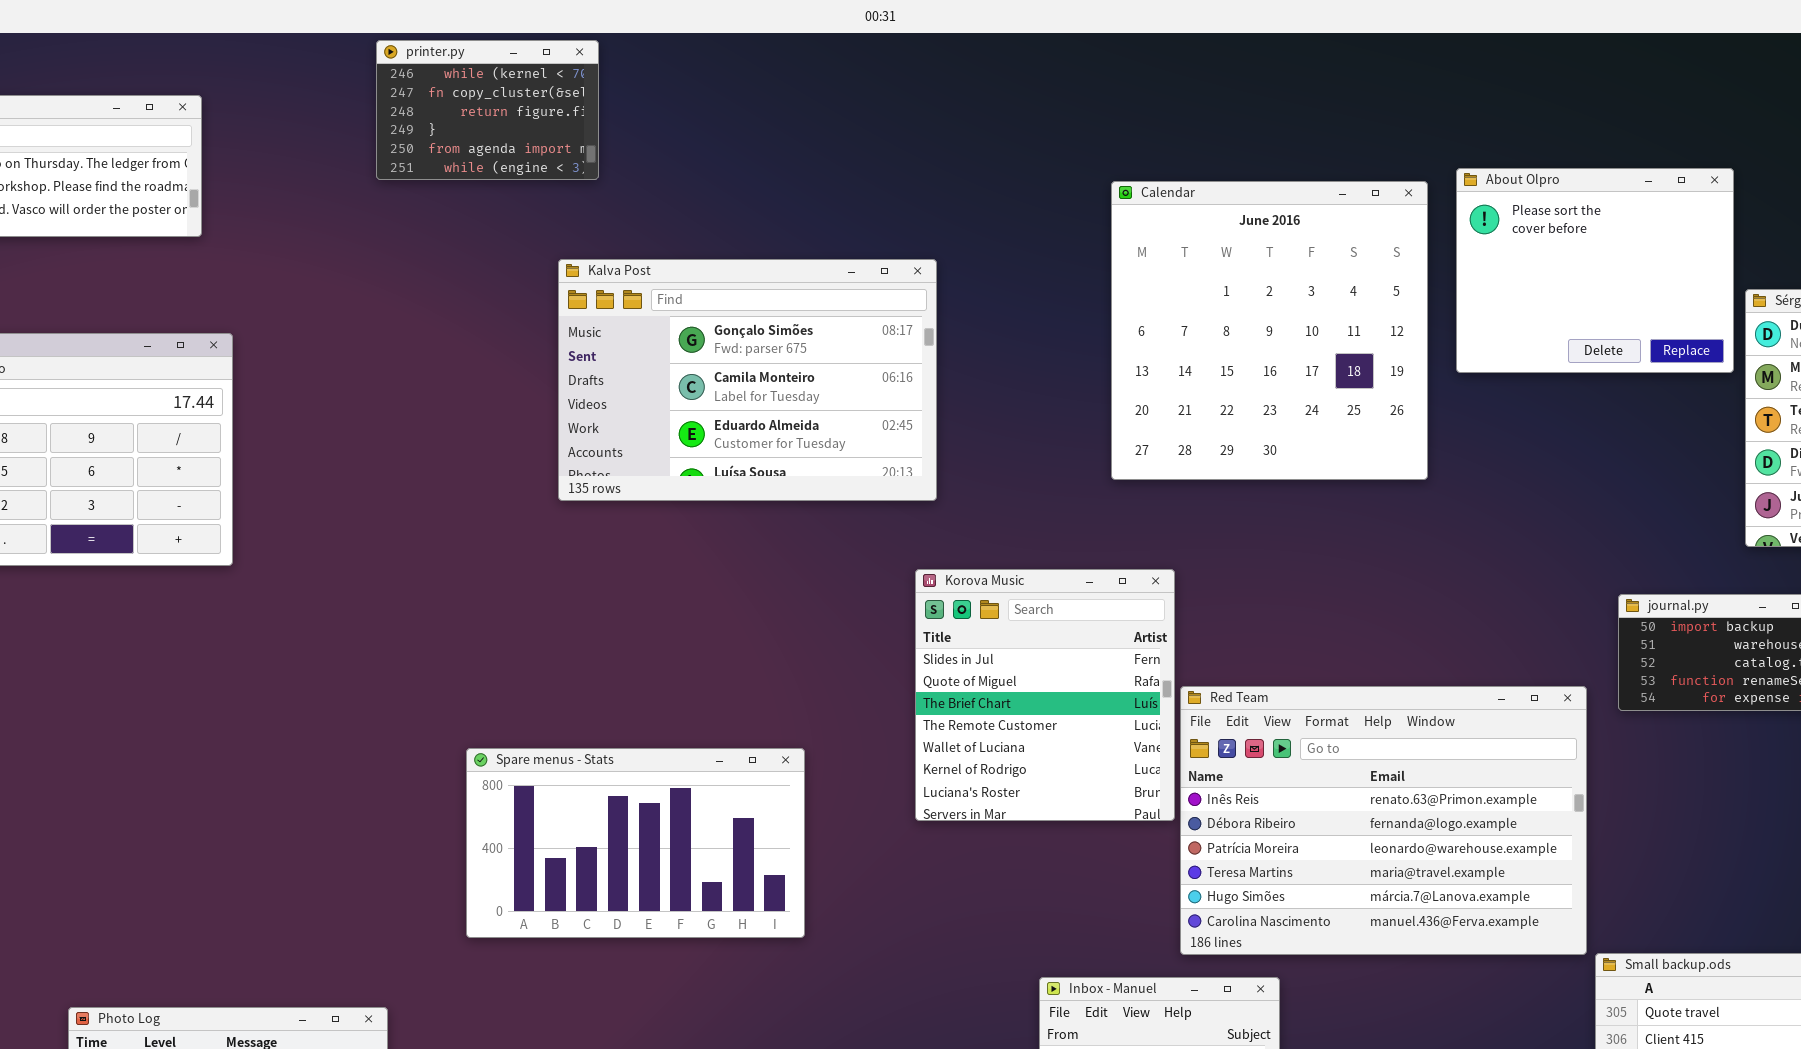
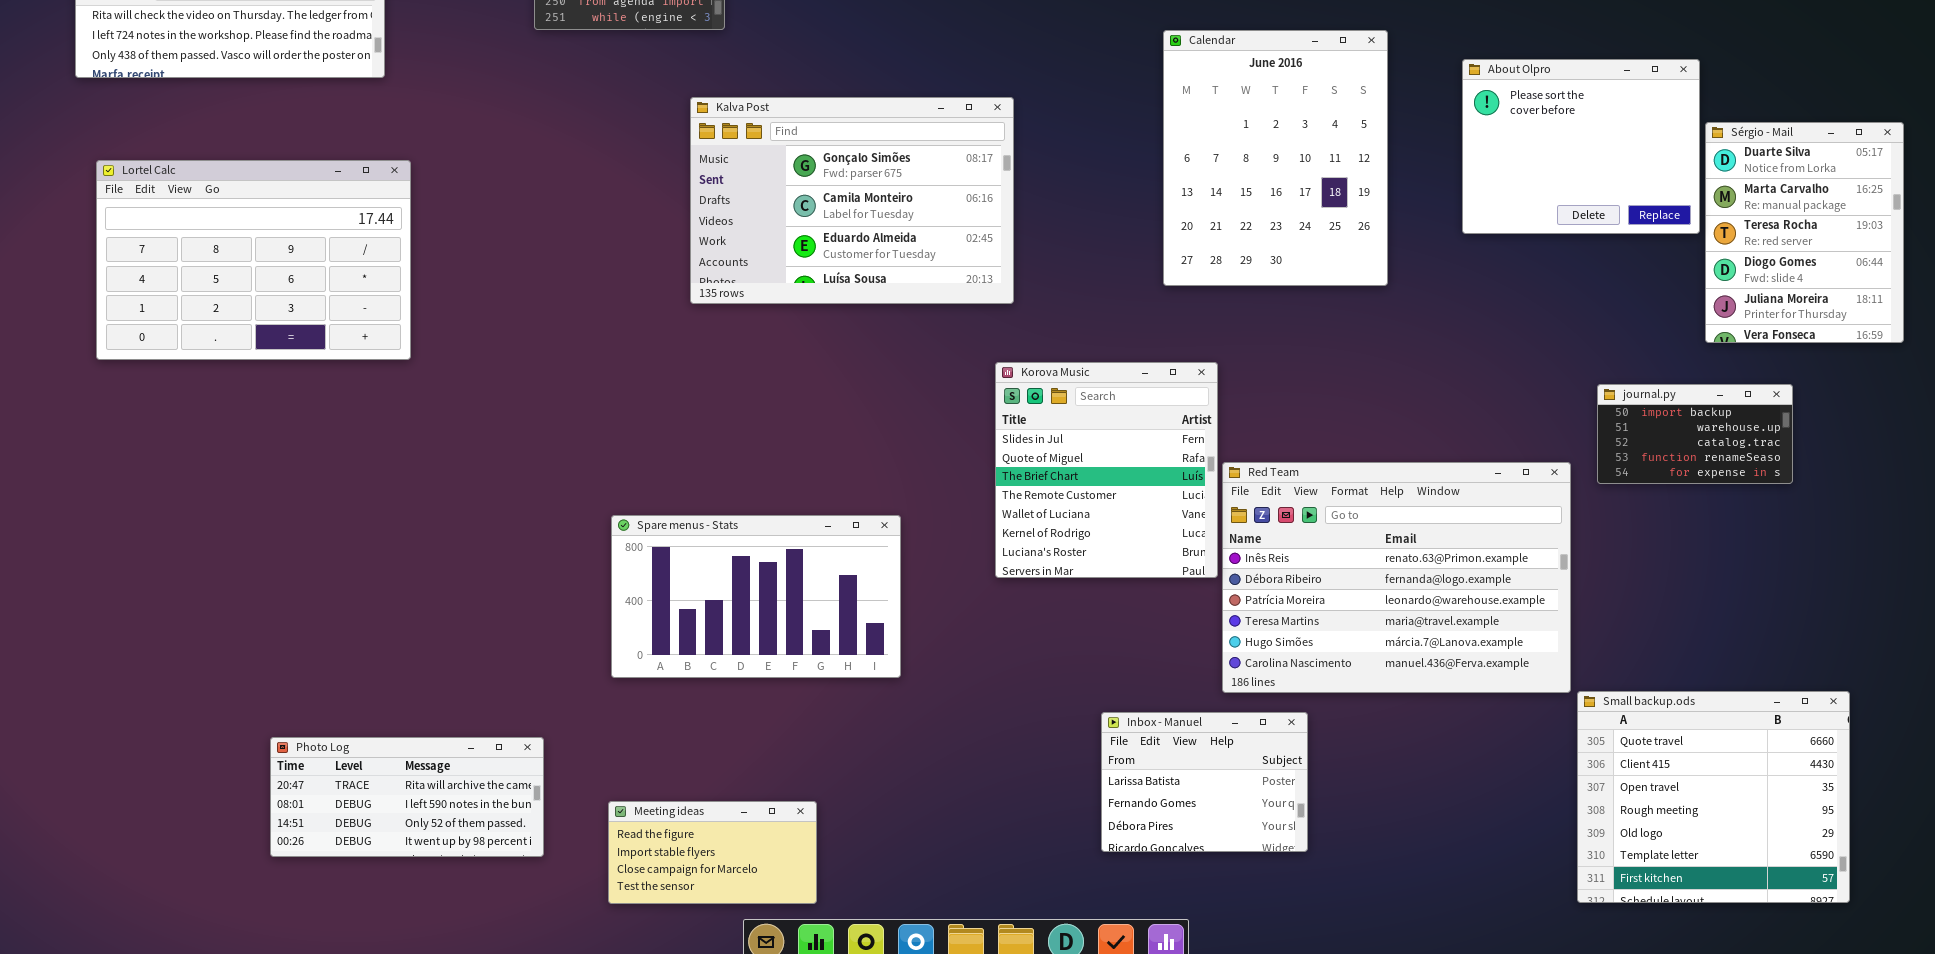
About Olpro: [1456,168,1734,373] -> [1462,59,1700,234], moved
Calendar: [1111,181,1428,480] -> [1163,30,1388,286], resized

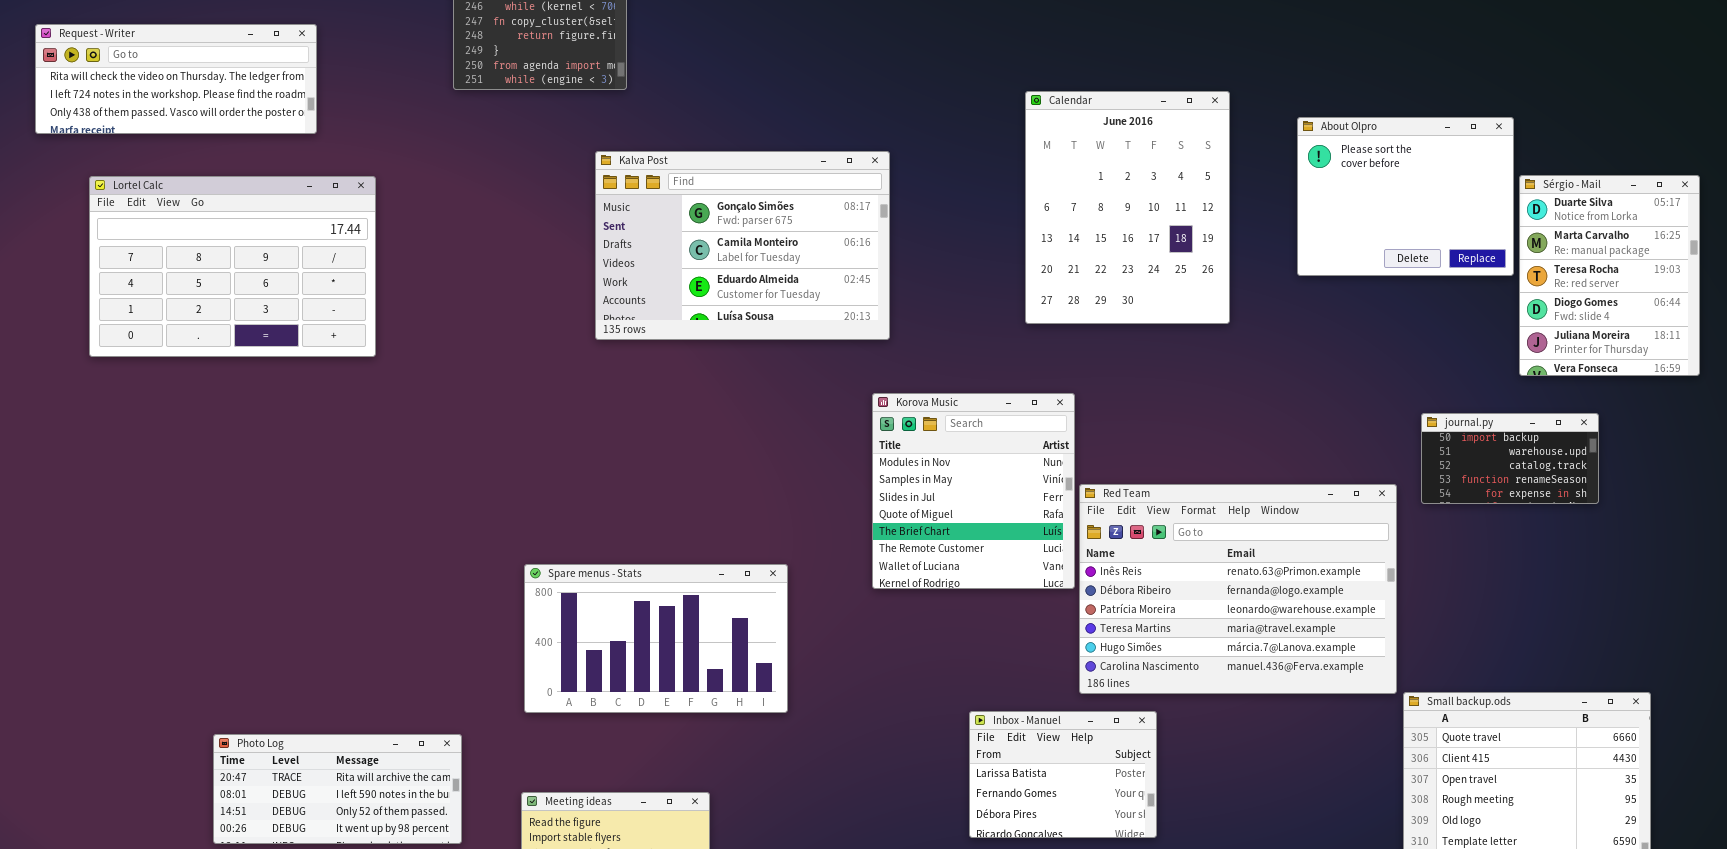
Lortel Calc: [96,160,411,360] -> [89,176,376,357], moved
Korova Music: [995,362,1218,578] -> [872,393,1075,589], scrolled up 2 rows
Spare menus - Stats: [611,515,901,678] -> [524,564,788,713], moved

